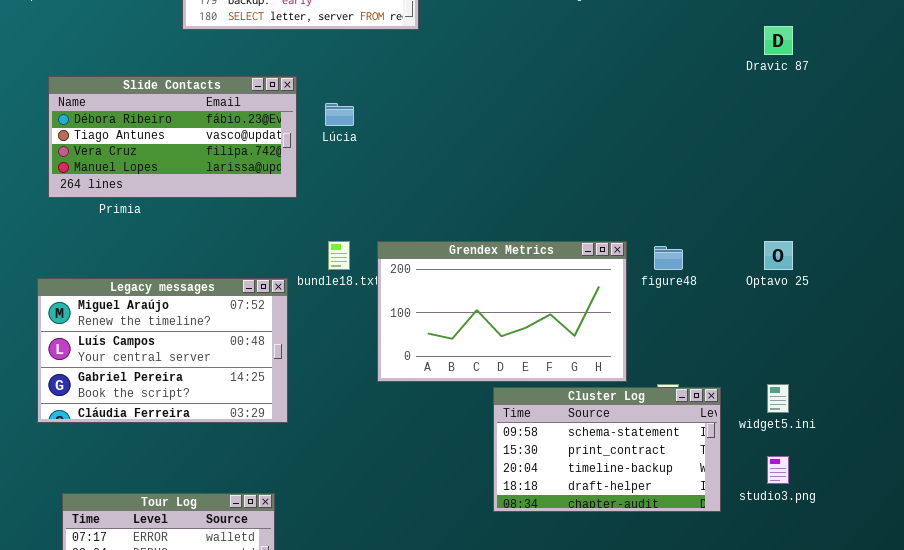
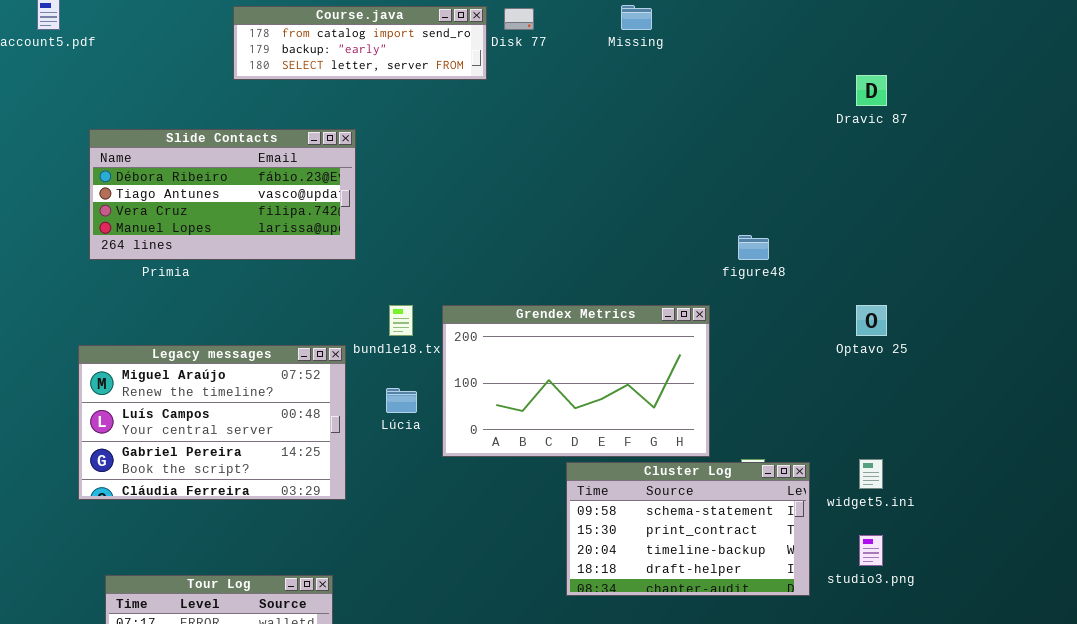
Lúcia: [325,103,354,126] -> [386,388,417,413], moved
figure48: [654,246,683,270] -> [738,235,769,260], moved

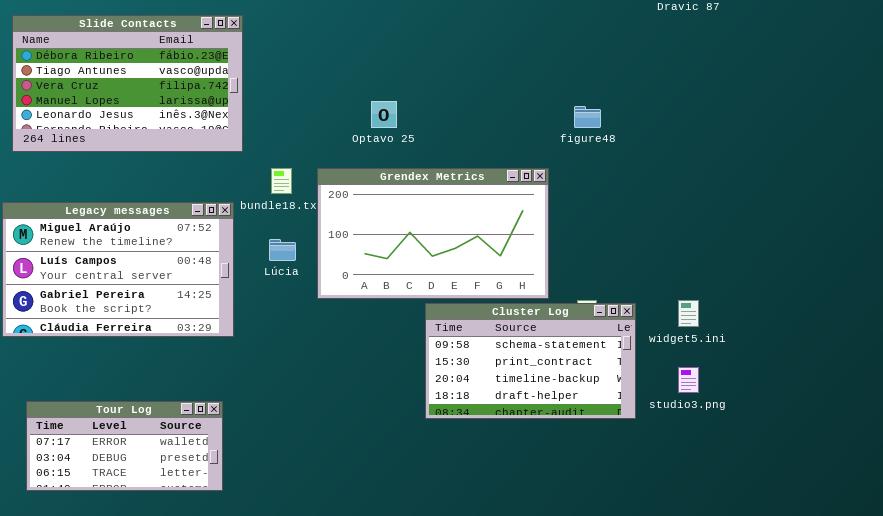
Slide Contacts: [89,129,356,260] -> [12,15,243,152], resized
Optavo 25: [856,305,887,336] -> [371,101,397,128], moved

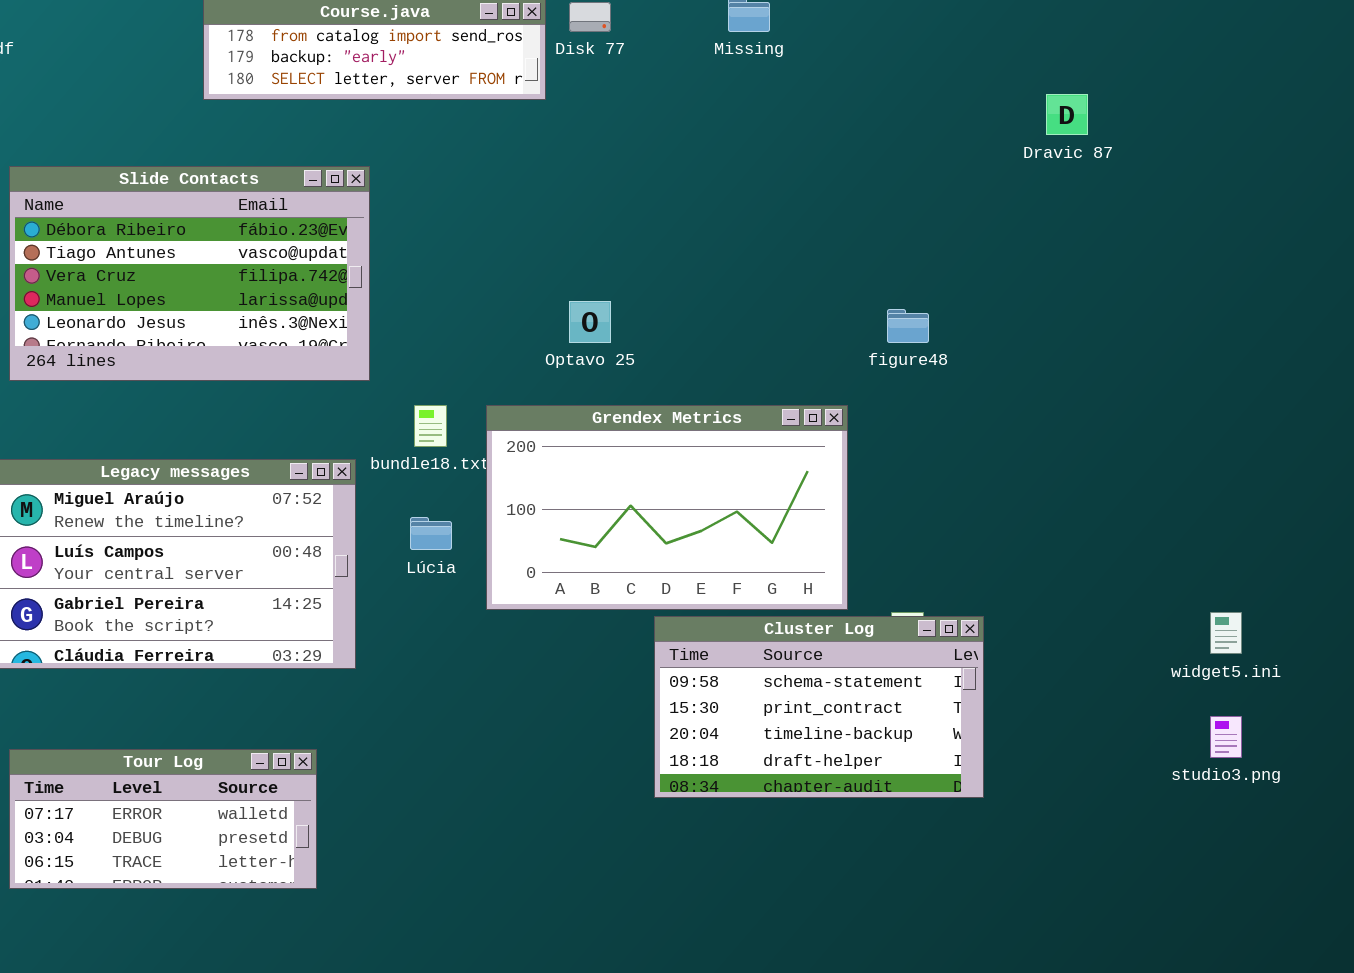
widget5.ini: [678,300,699,327] -> [1210,612,1242,654], moved
studio3.png: [678,367,699,393] -> [1210,716,1242,758], moved
Tour Log: [26,401,223,491] -> [9,749,317,889], moved

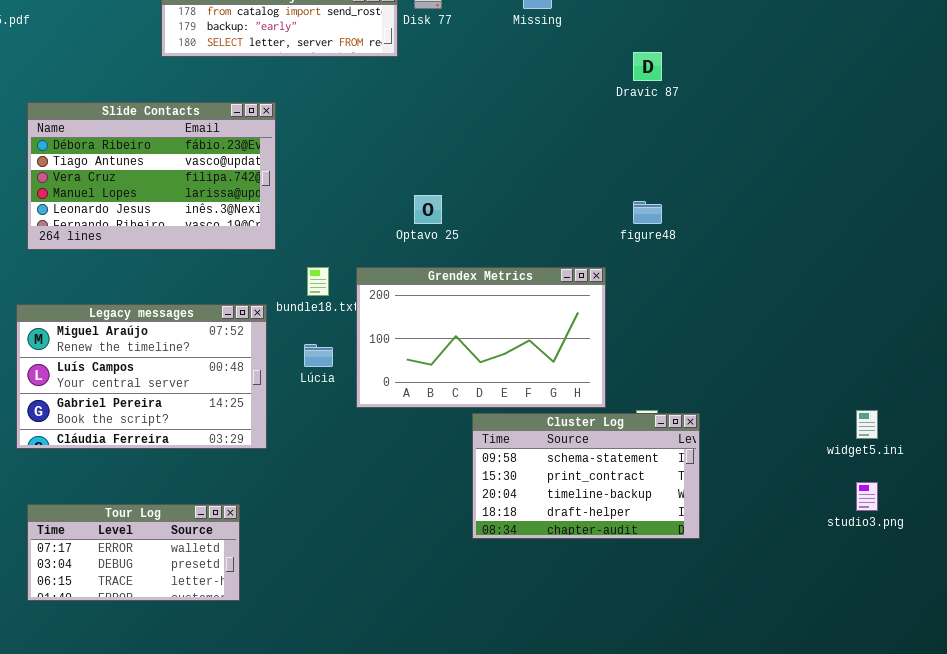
Dravic 87: [1046,94,1088,135] -> [633,52,662,81], moved

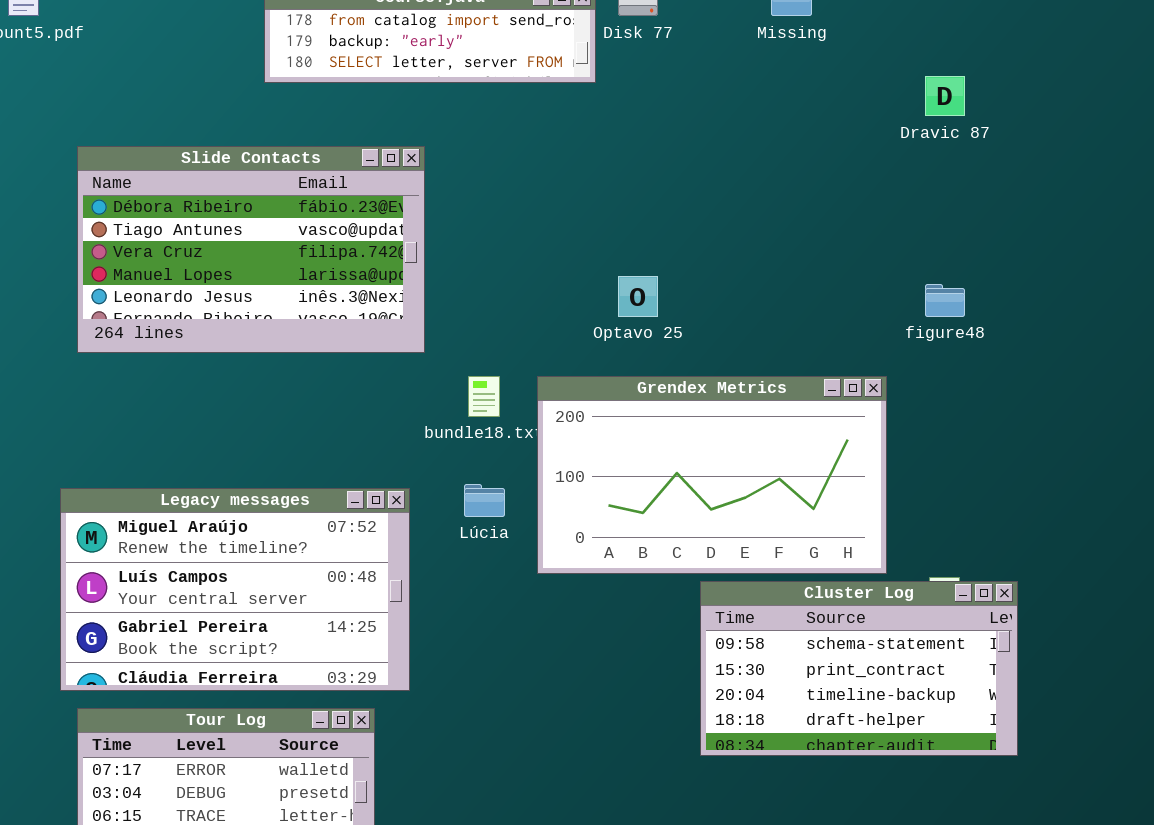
Legacy messages: [16,304,267,449] -> [60,488,410,691], moved

